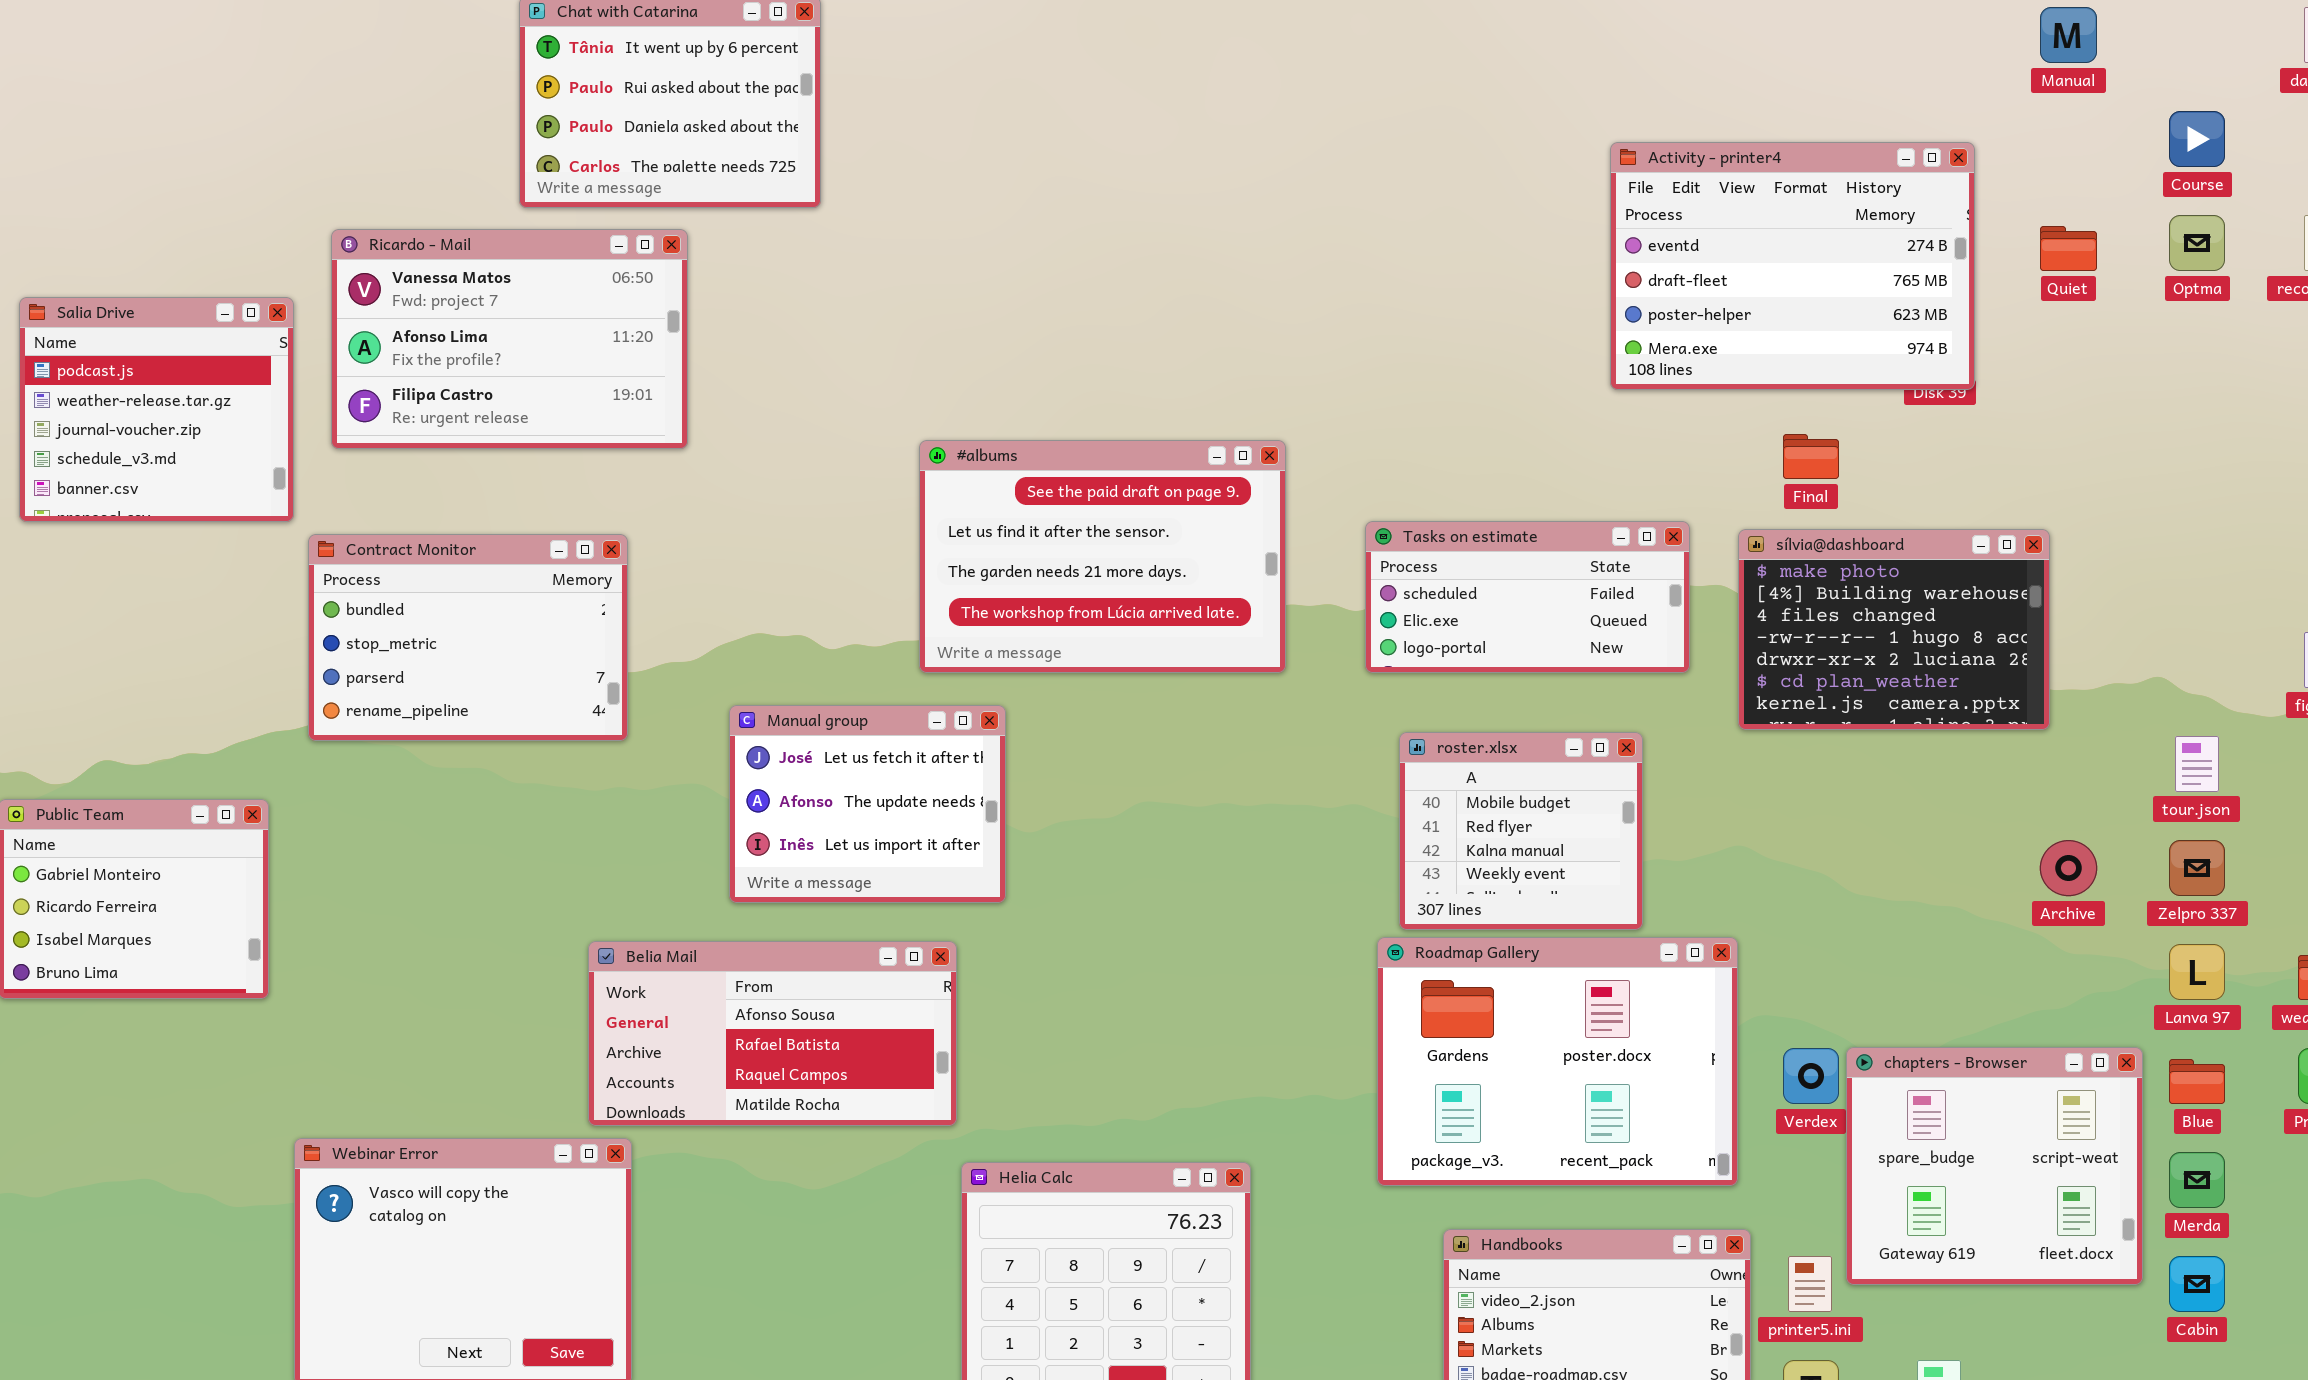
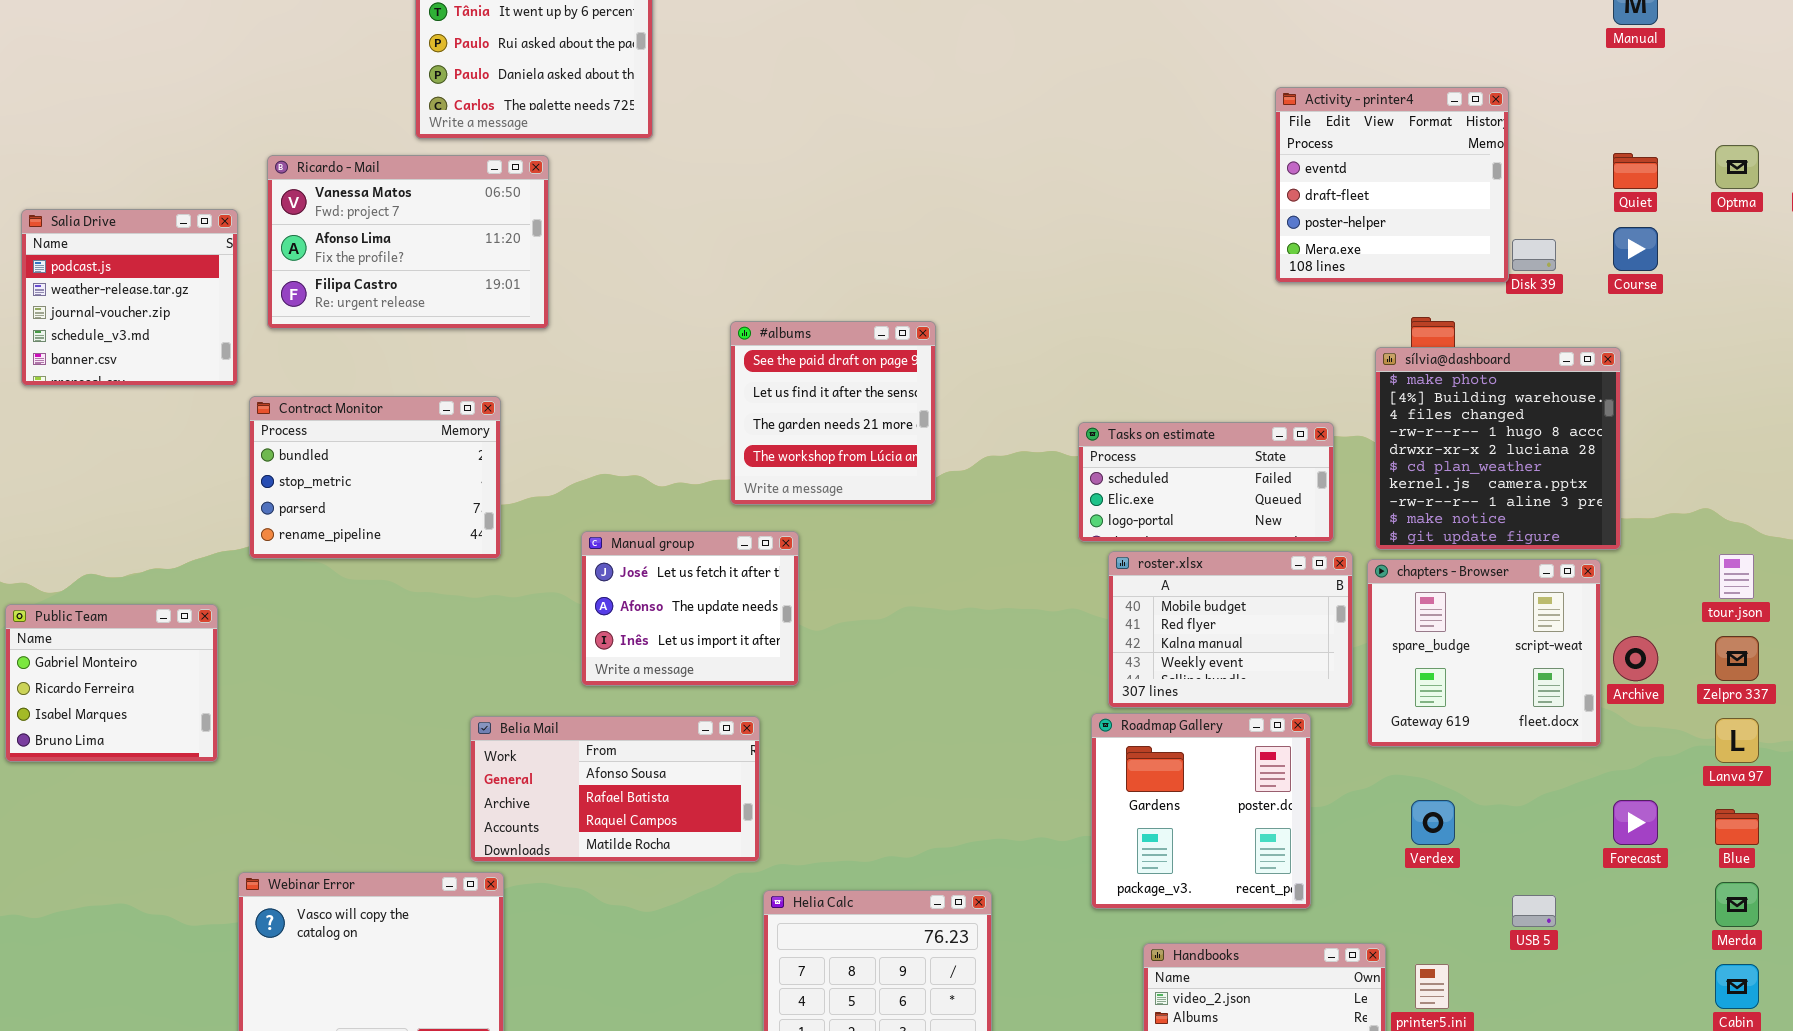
Course: [2169,111,2225,167] -> [1613,227,1658,271], moved
Activity - printer4: [1610,142,1975,390] -> [1275,87,1509,283], resized
#albums: [919,440,1286,673] -> [730,321,936,505], resized
Tasks on estimate: [1365,521,1690,673] -> [1078,422,1334,542], moved
sílvia@dashboard: [1738,529,2050,730] -> [1375,347,1621,550], resized
roster.xlsx: [1399,732,1643,930] -> [1108,551,1353,708], resized
Roadmap Gallery: [1377,937,1738,1186] -> [1091,713,1311,909], resized
chapters - Browser: [1846,1047,2143,1285] -> [1367,559,1601,747], moved

